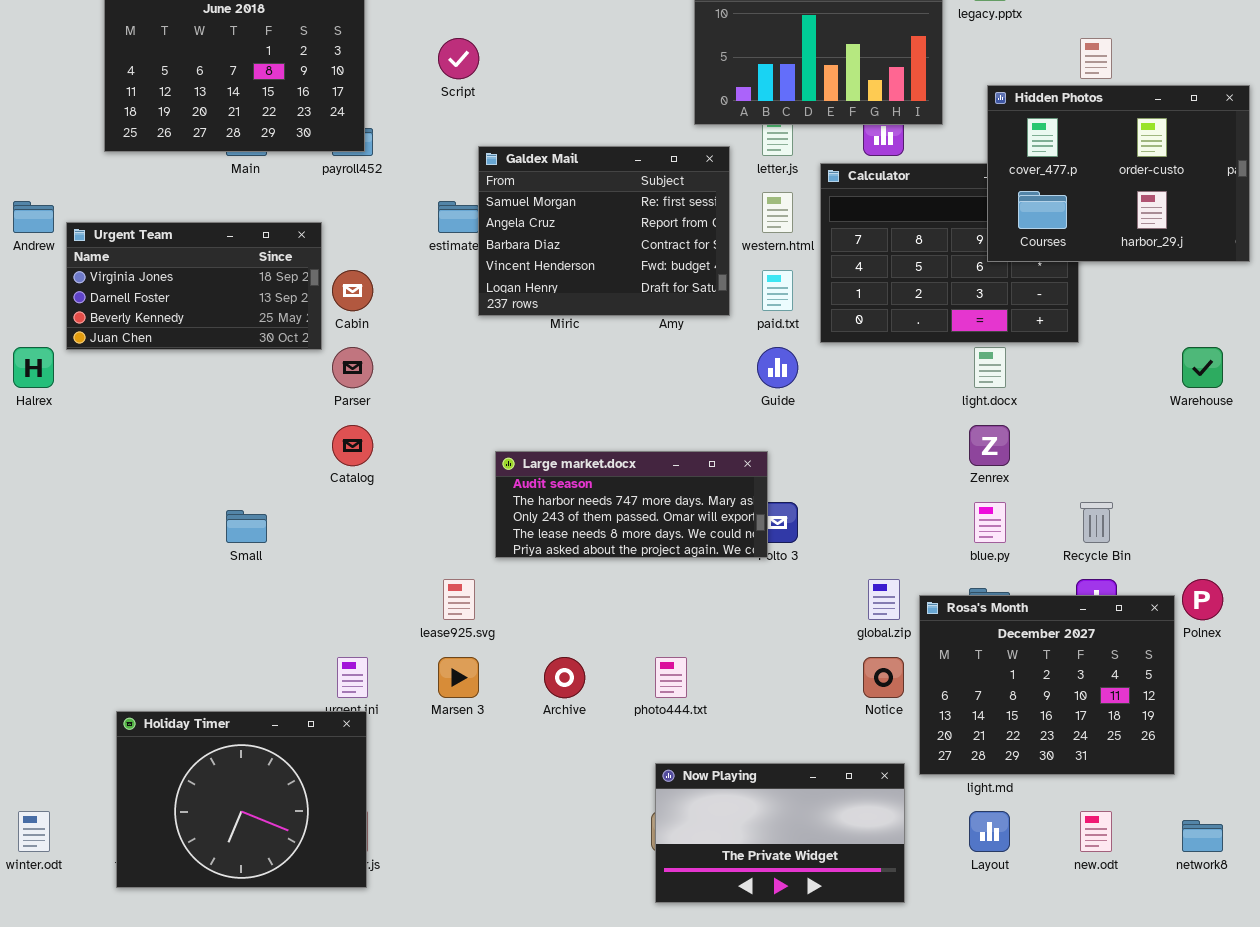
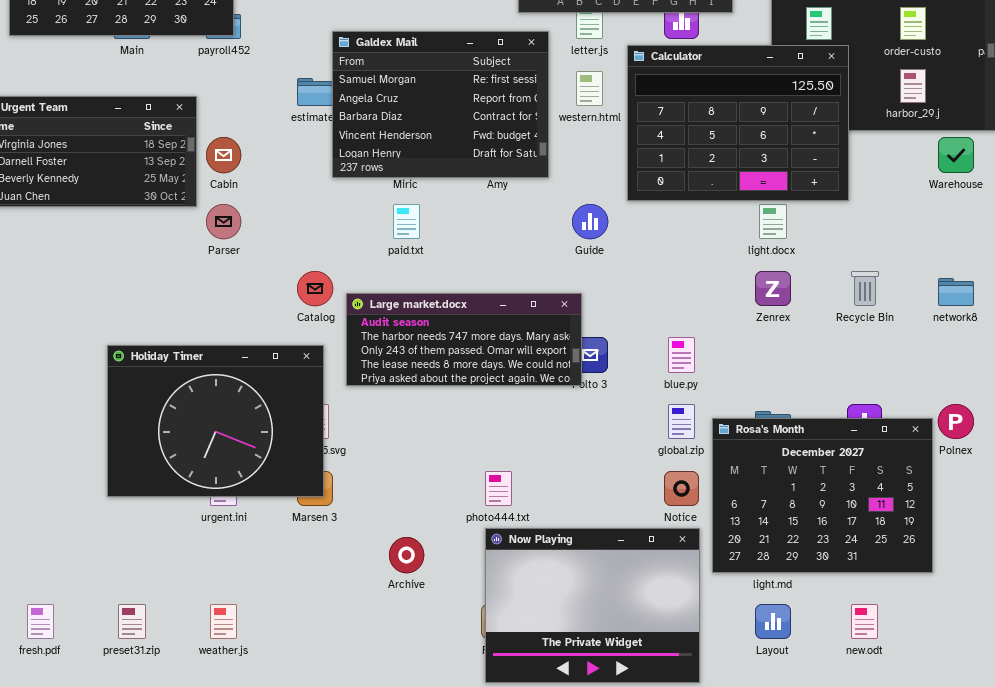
Calculator: [820,163,1079,343] -> [627,45,849,201], raised
paid.txt: [762,270,793,311] -> [393,204,420,239], moved
Warehouse: [1182,347,1223,388] -> [938,137,974,173], moved
Catalog: [332,425,373,466] -> [297,271,333,306], moved
blue.py: [974,502,1006,543] -> [668,337,695,373], moved
Recycle Bin: [1080,502,1113,543] -> [851,271,879,306], moved
Archive: [544,657,585,698] -> [389,537,424,573], moved
Holiday Timer: [116,711,367,888] -> [107,345,324,497], moved
Now Playing: [655,763,905,903] -> [485,528,700,683], resized
network8: [1182,820,1223,852] -> [938,278,974,306], moved

